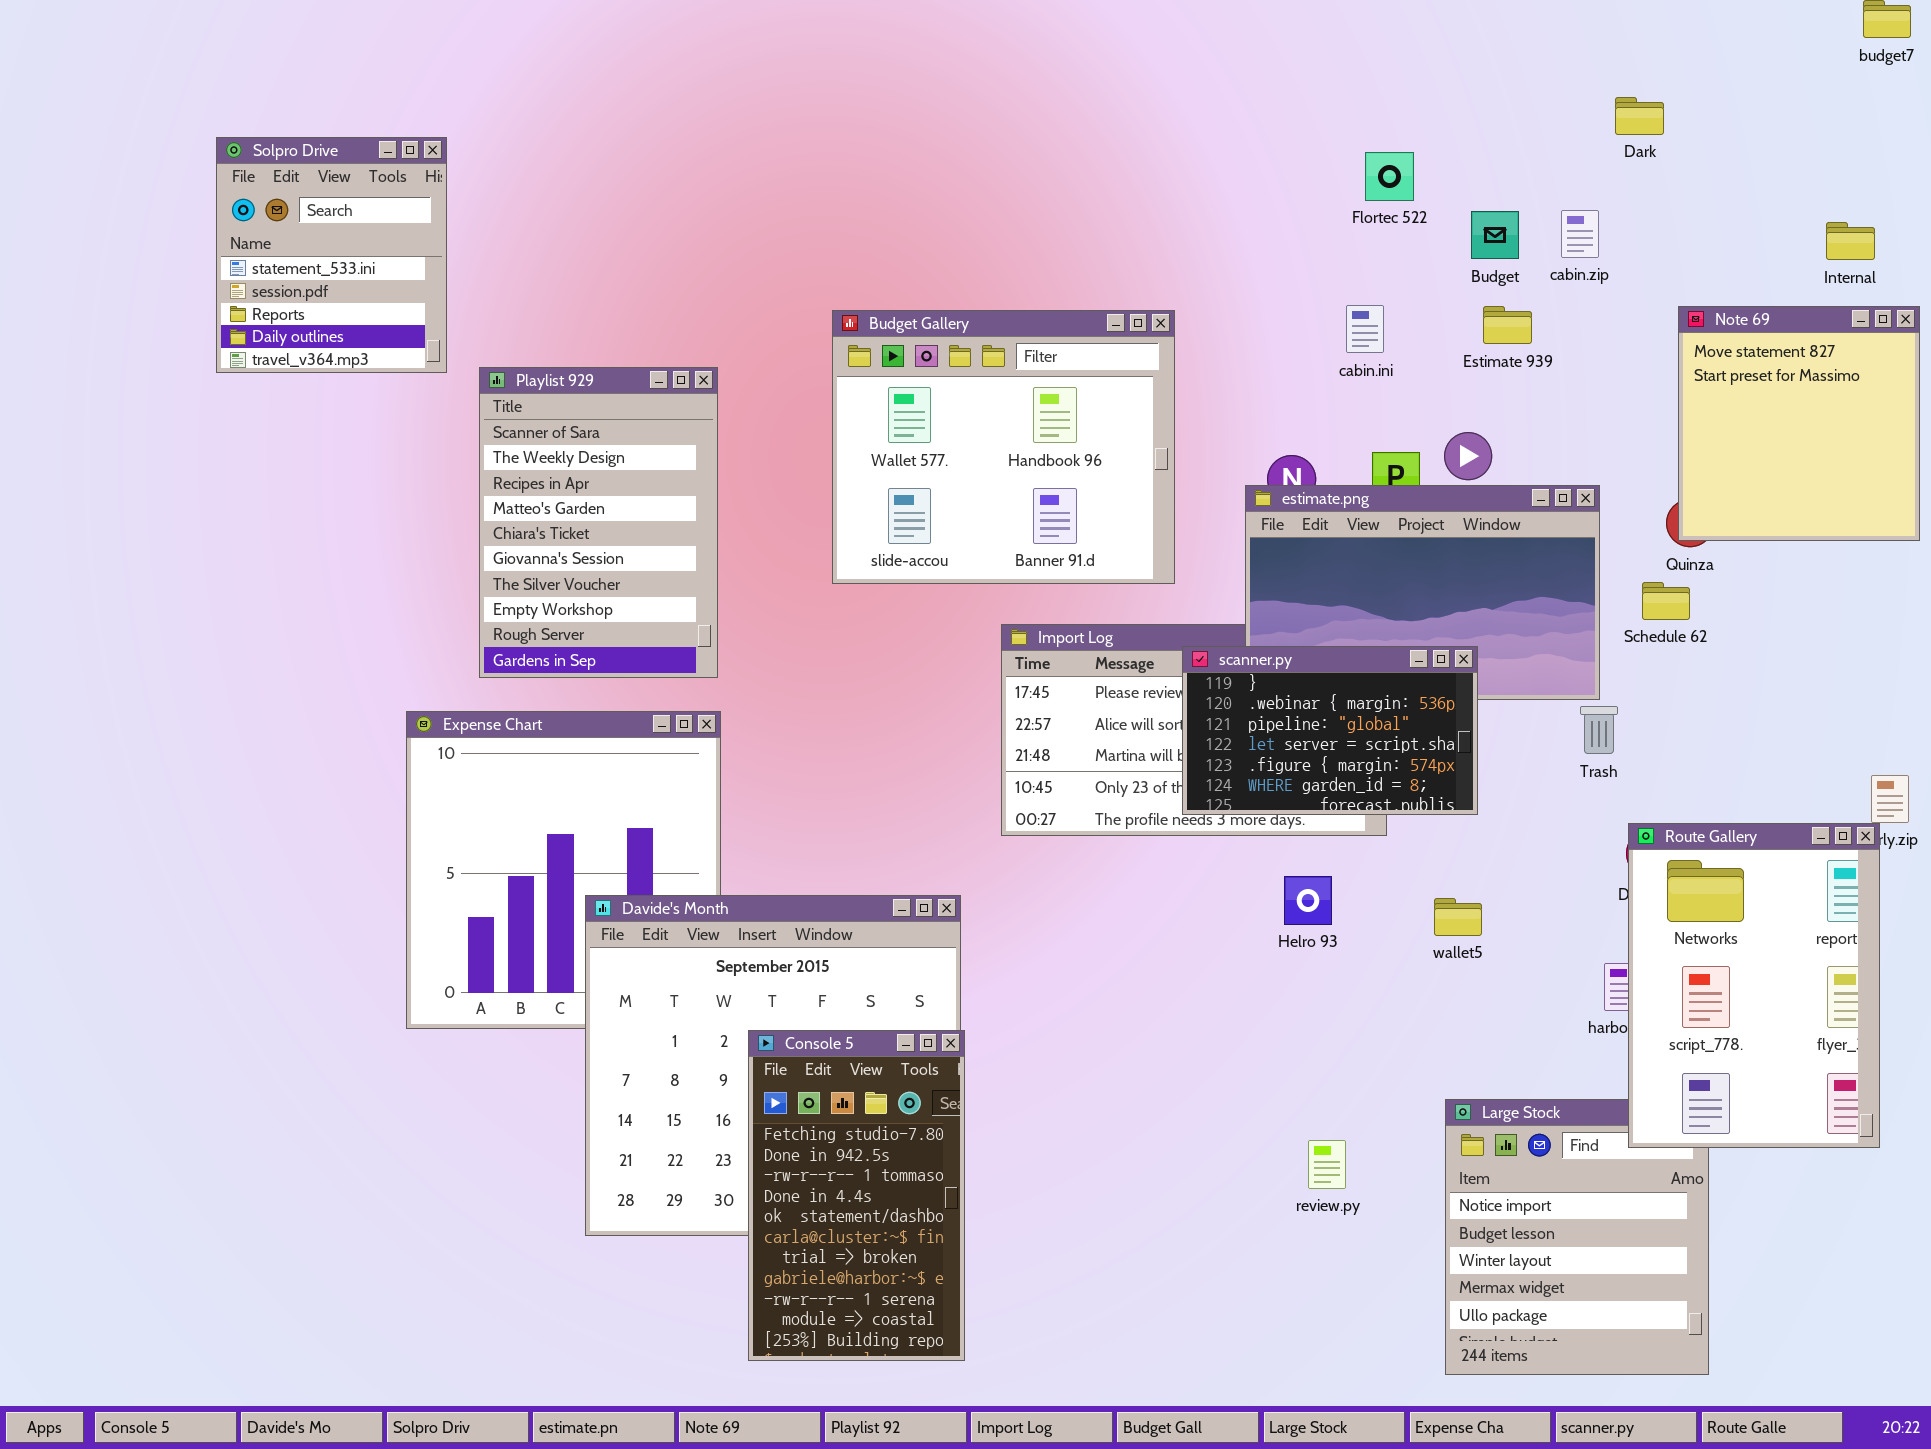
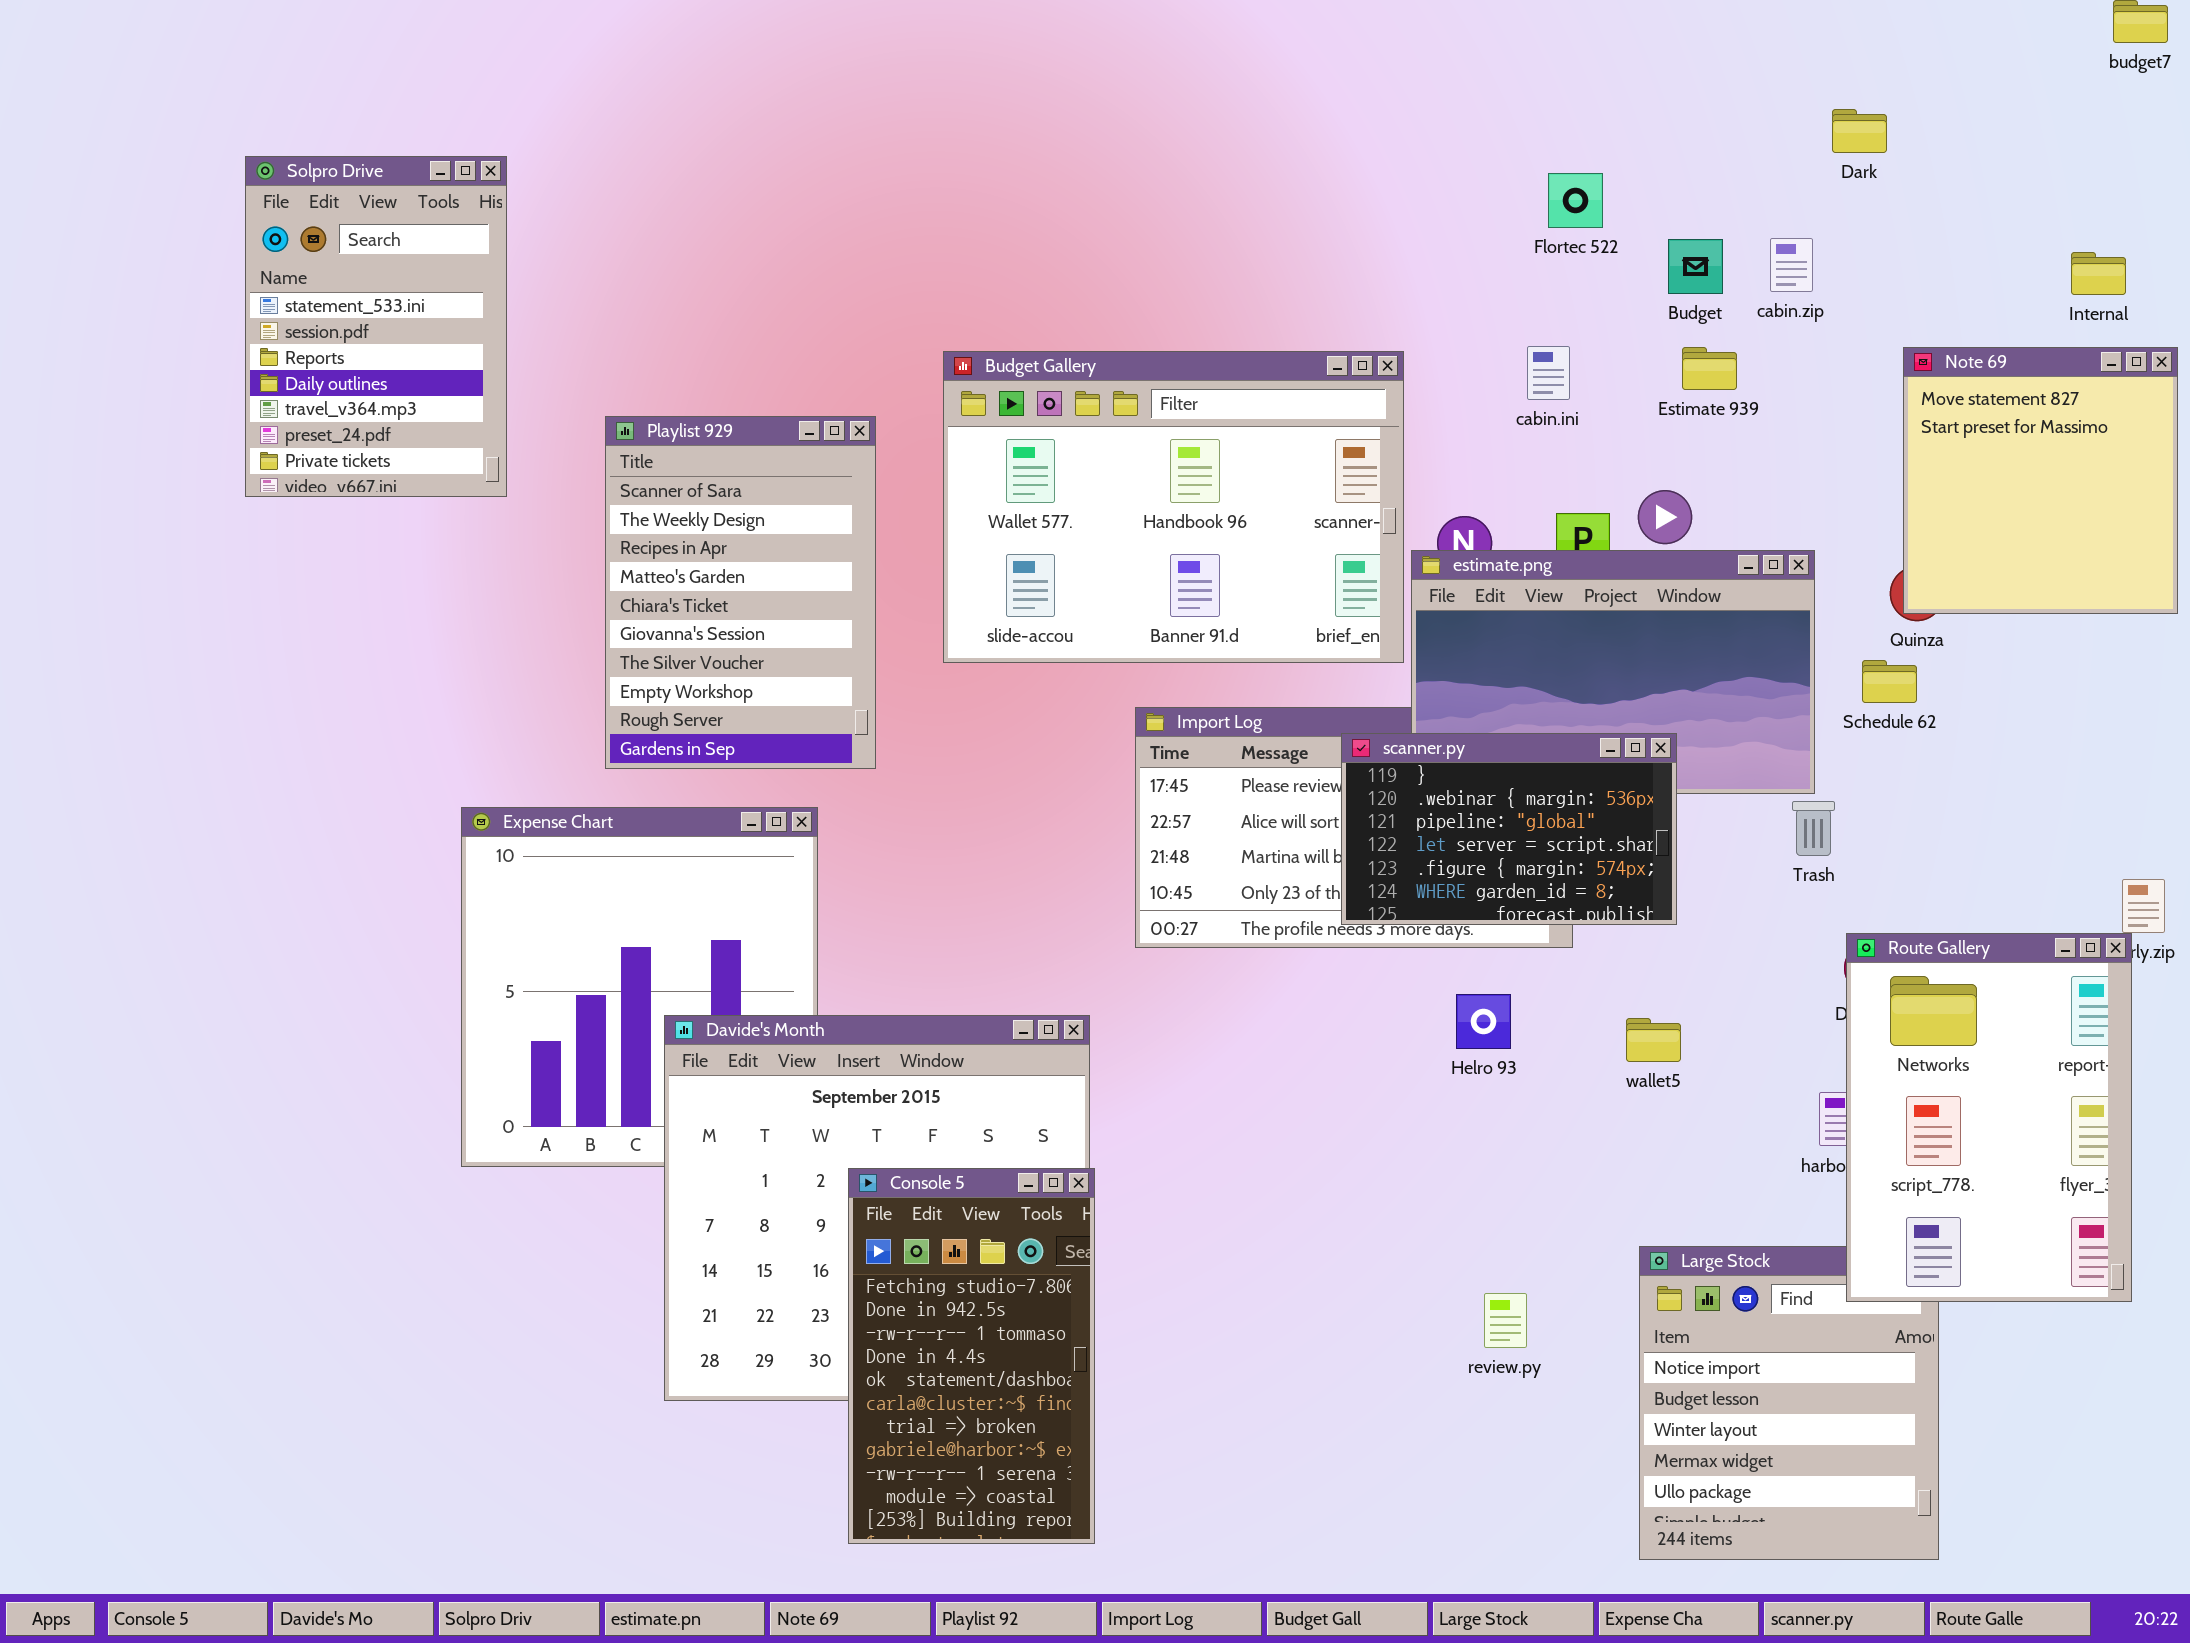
Solpro Drive: [216,137,447,373] -> [245,156,507,497], resized
Budget Gallery: [832,310,1175,584] -> [943,351,1404,663], resized
Playlist 929: [479,367,718,678] -> [605,416,876,769], moved

